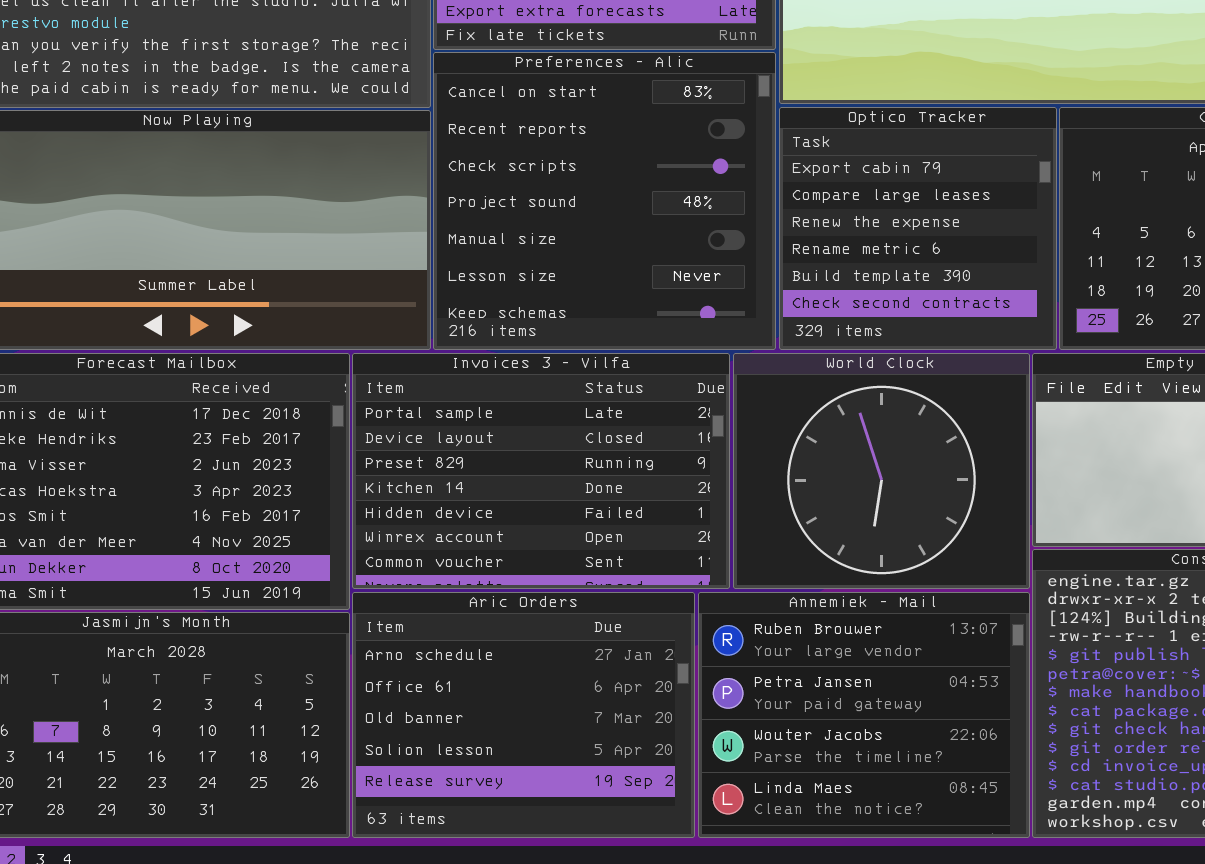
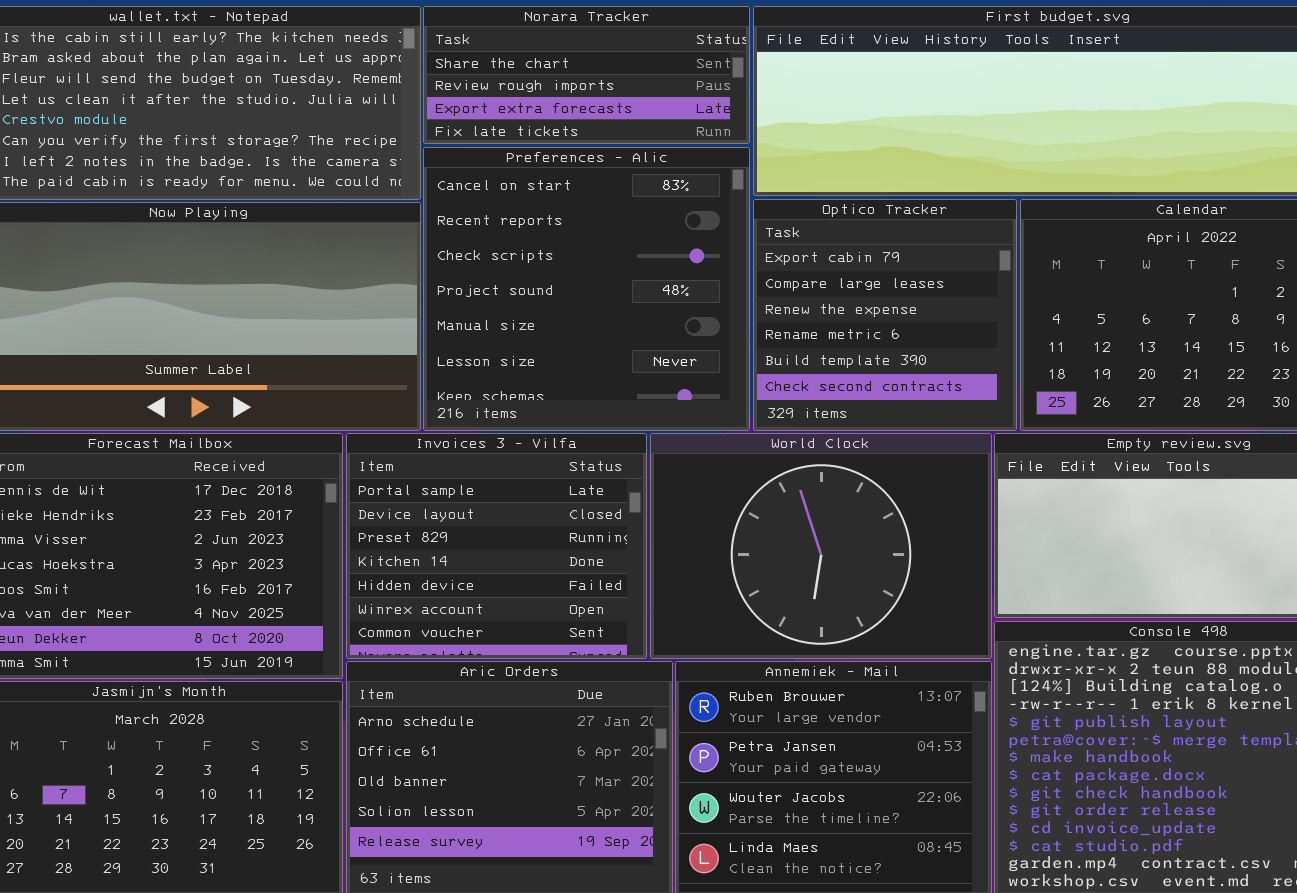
Invoices 3 - Vilfa: [352,353,730,589] -> [346,433,647,659], resized
World Clock: [733,353,1030,589] -> [650,433,992,659], resized

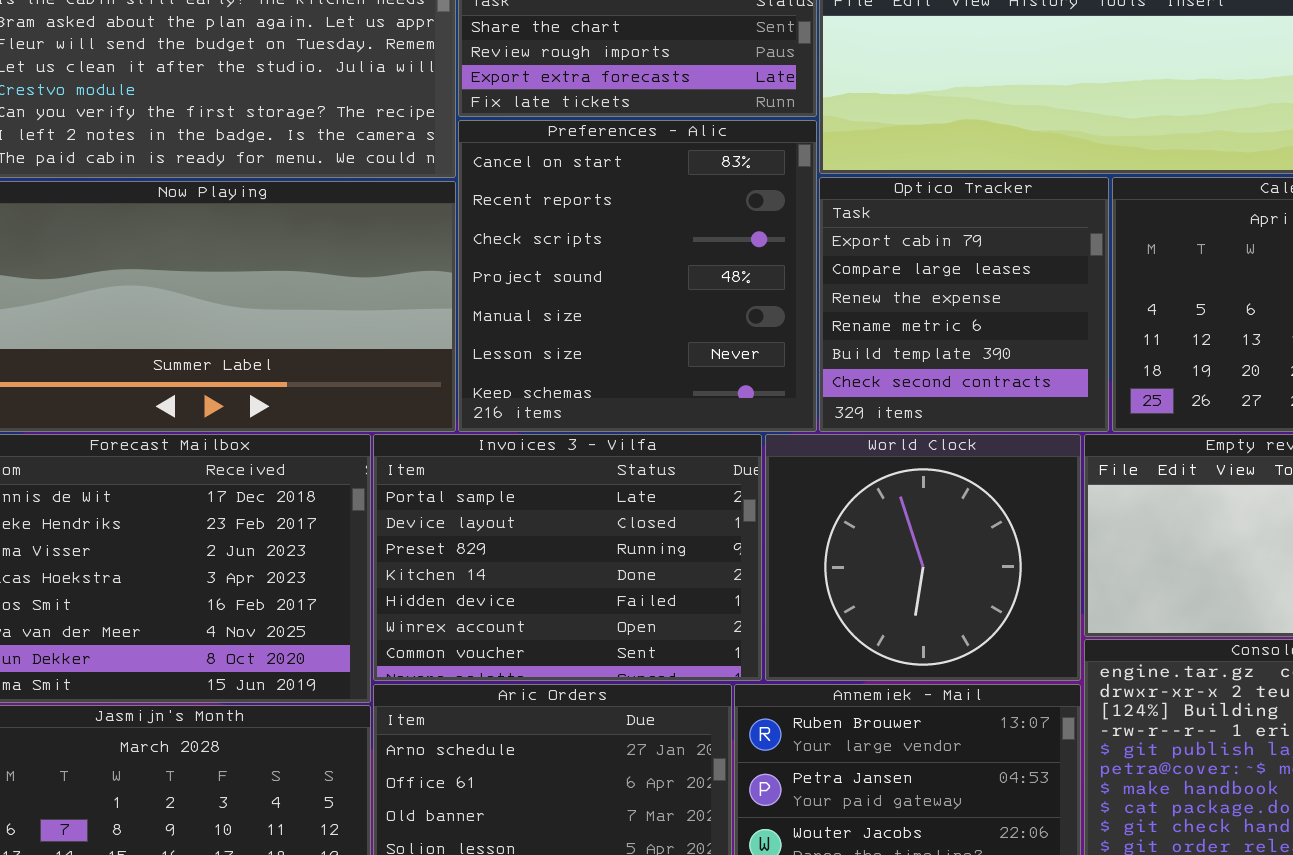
Invoices 3 - Vilfa: [346,433,647,659] -> [373,434,762,681], resized
World Clock: [650,433,992,659] -> [765,434,1081,681], resized

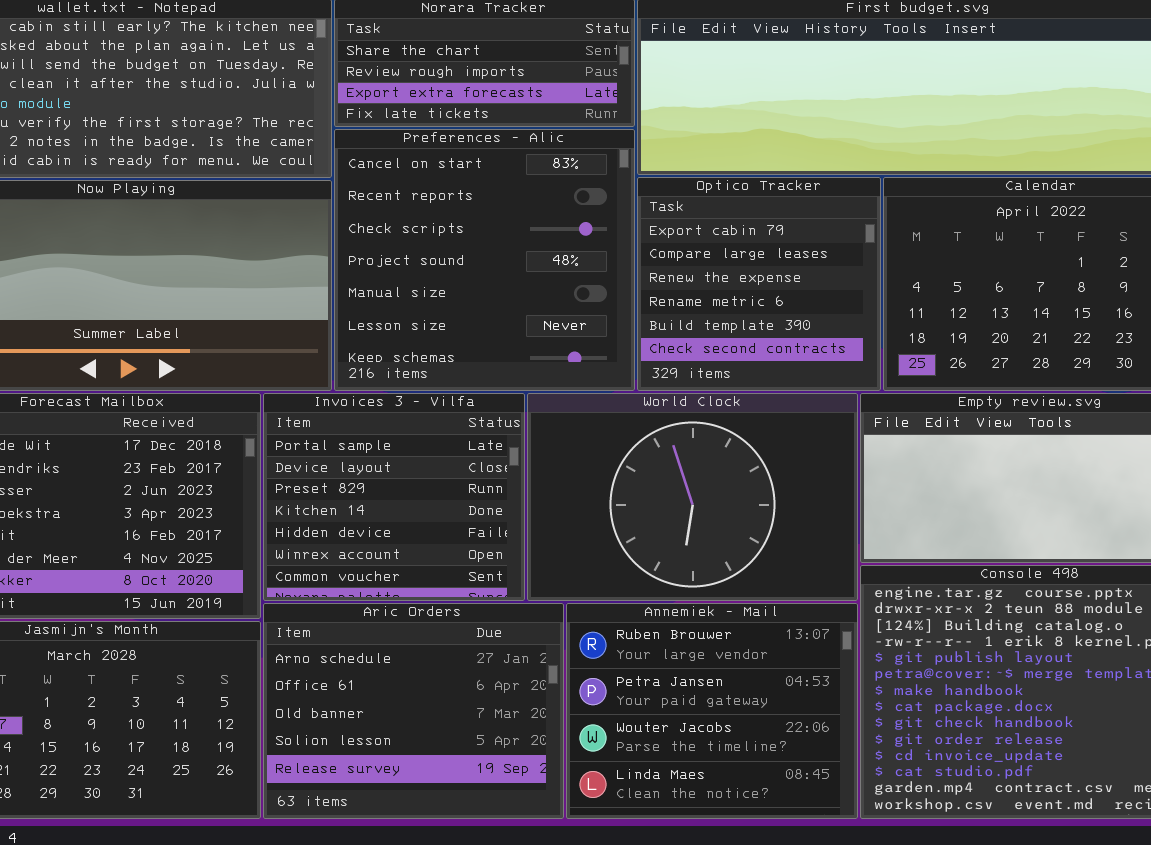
Invoices 3 - Vilfa: [373,434,762,681] -> [263,393,525,601], resized
World Clock: [765,434,1081,681] -> [527,393,858,601], resized

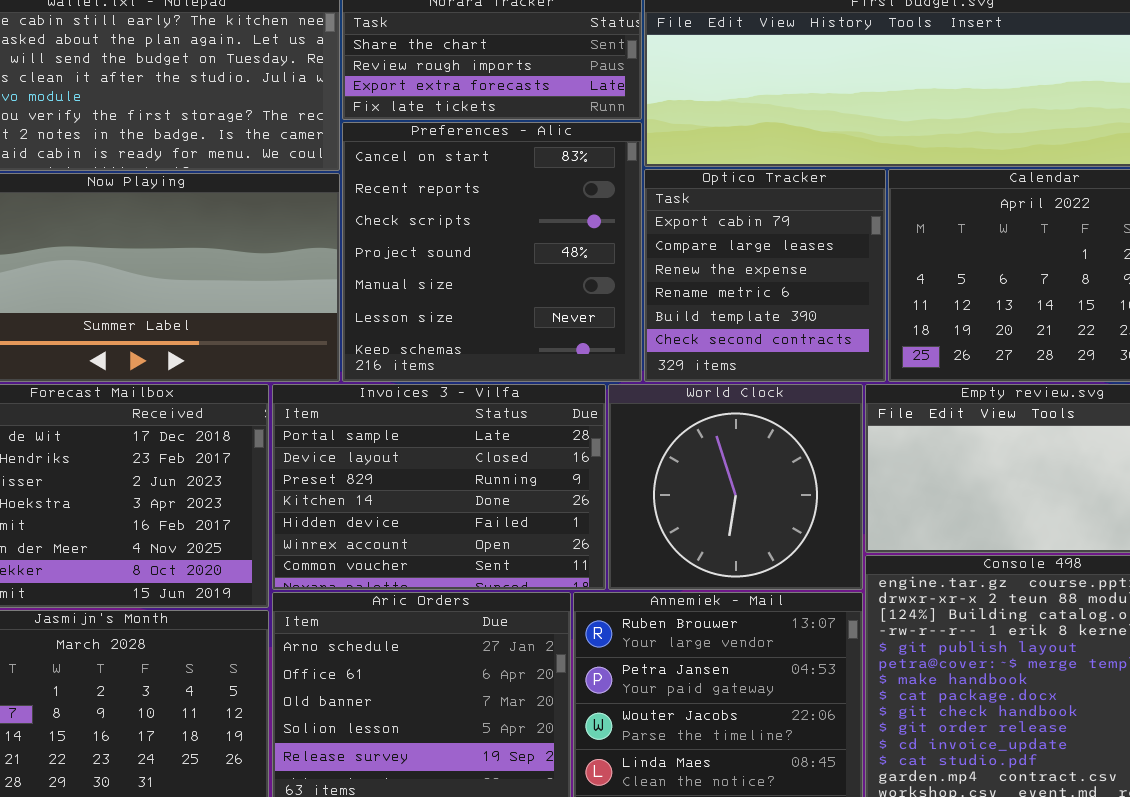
Invoices 3 - Vilfa: [263,393,525,601] -> [272,384,606,590], resized
World Clock: [527,393,858,601] -> [608,384,863,590], resized

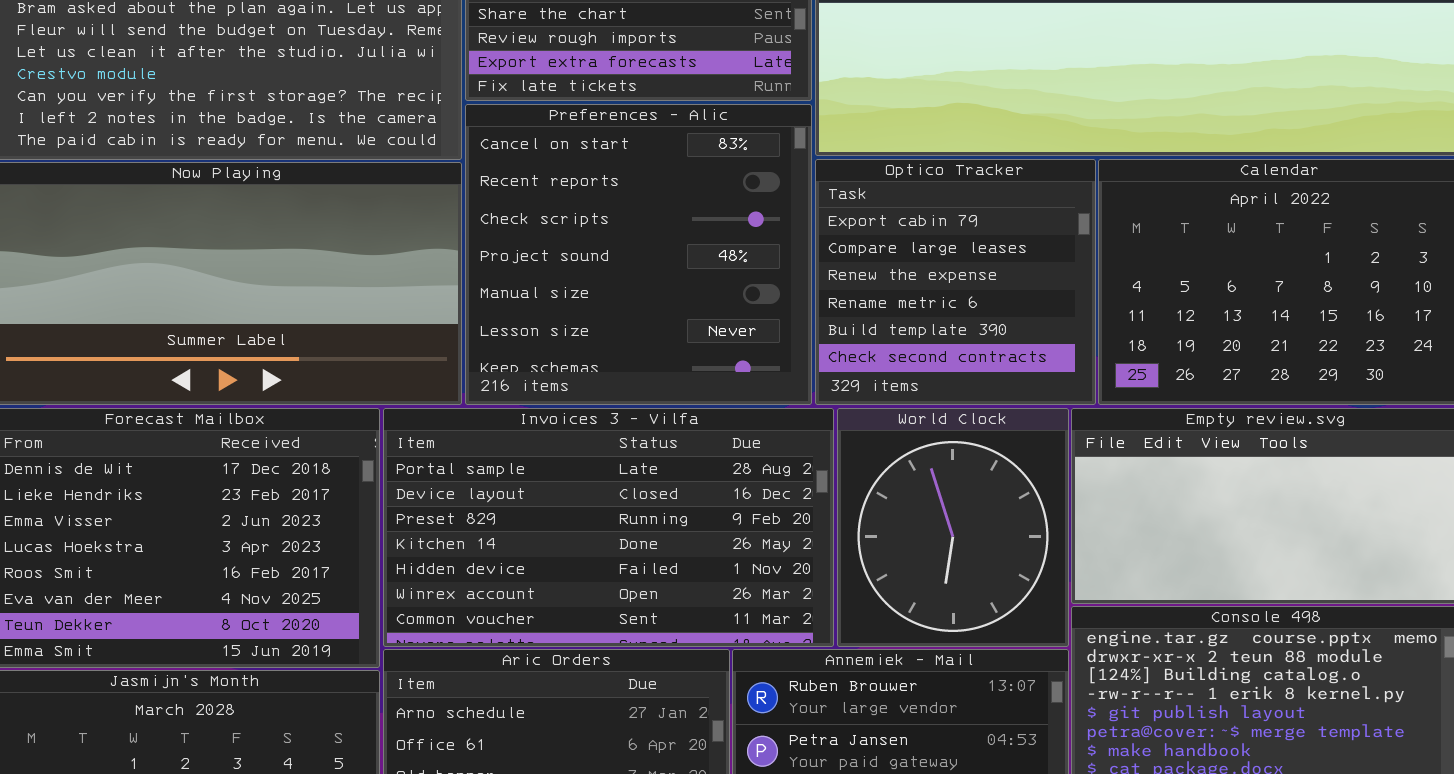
Invoices 3 - Vilfa: [272,384,606,590] -> [383,408,834,647], resized
World Clock: [608,384,863,590] -> [837,408,1069,647], resized

